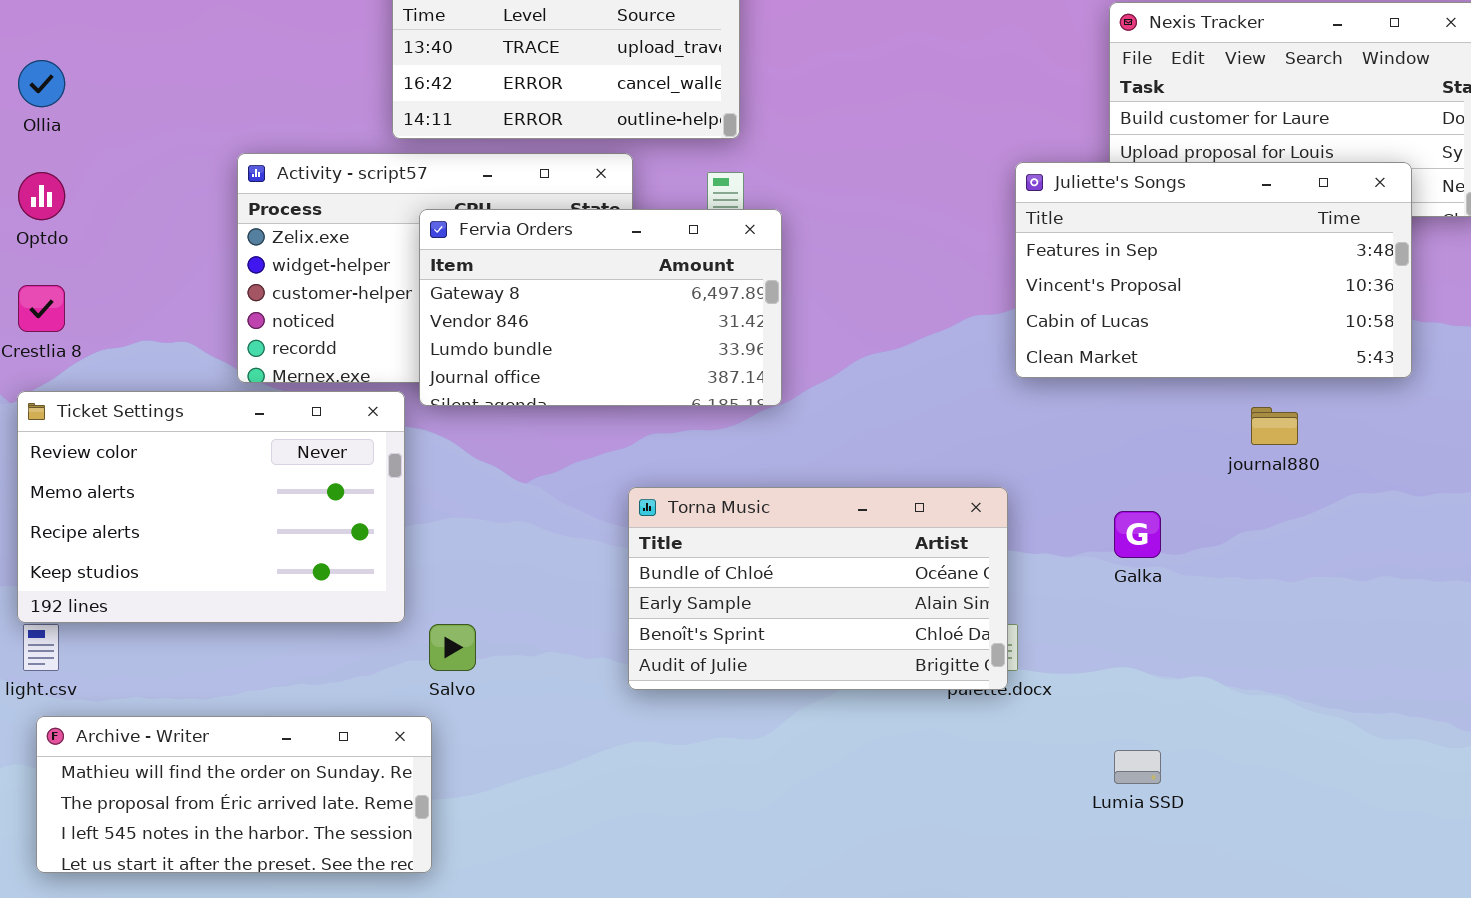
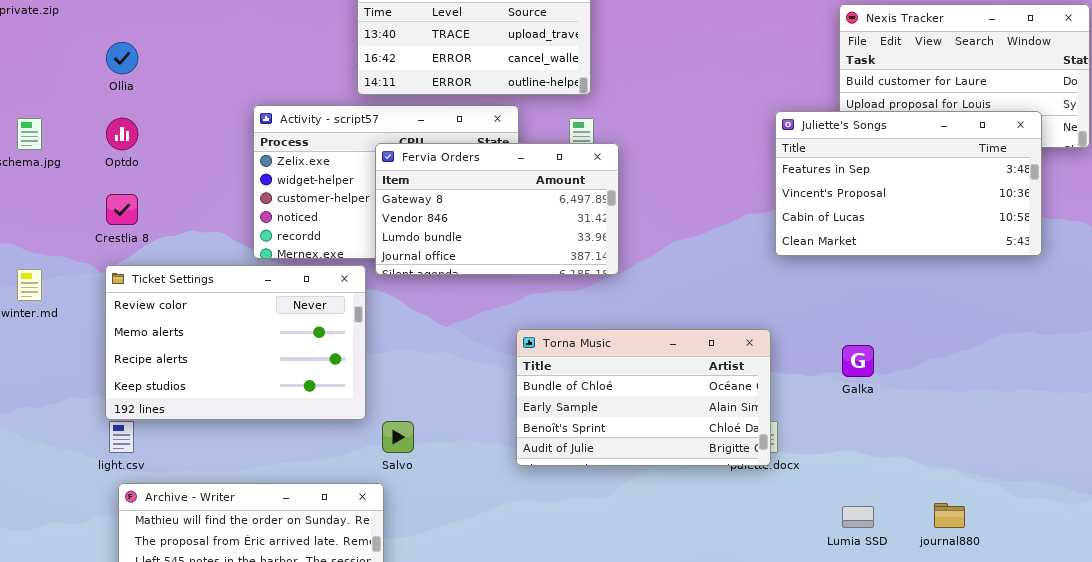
journal880: [1251,407,1298,445] -> [934,503,965,528], moved

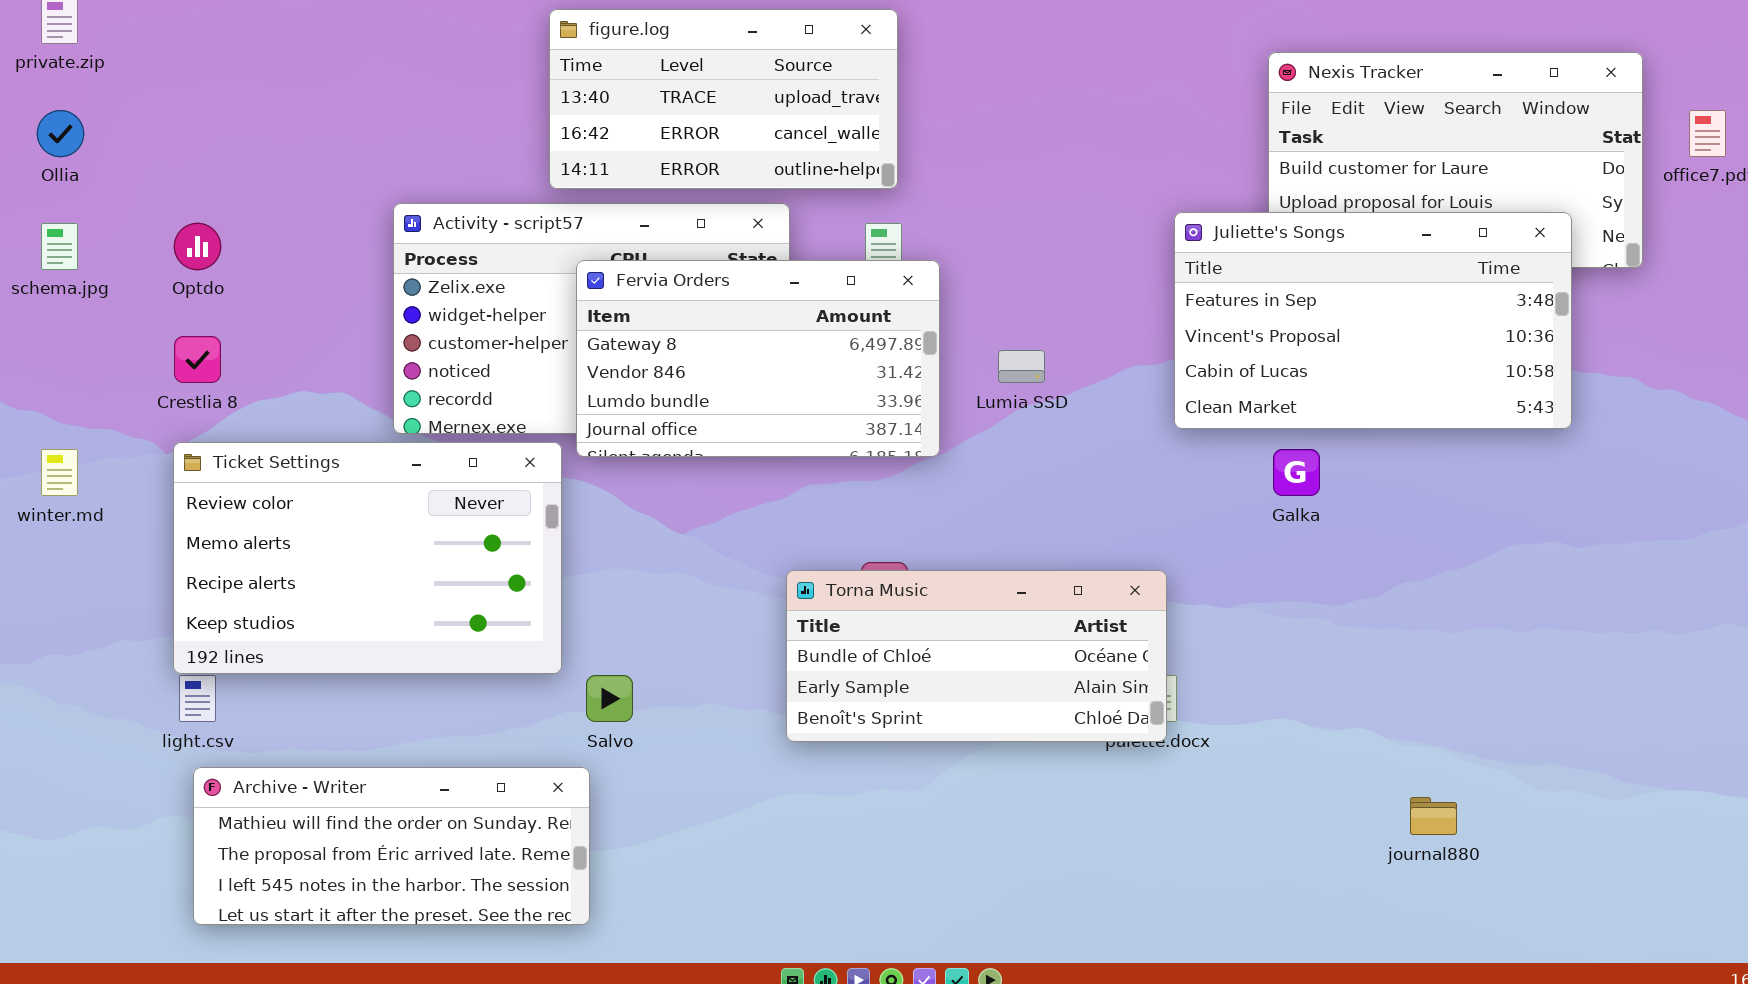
Ollia: [106,42,138,74] -> [37,110,84,157], moved
Torna Music: [516,329,771,466] -> [786,570,1167,742], resized
Galka: [842,345,874,377] -> [1273,449,1320,496], moved
Lumia SSD: [842,506,874,528] -> [998,350,1045,383], moved

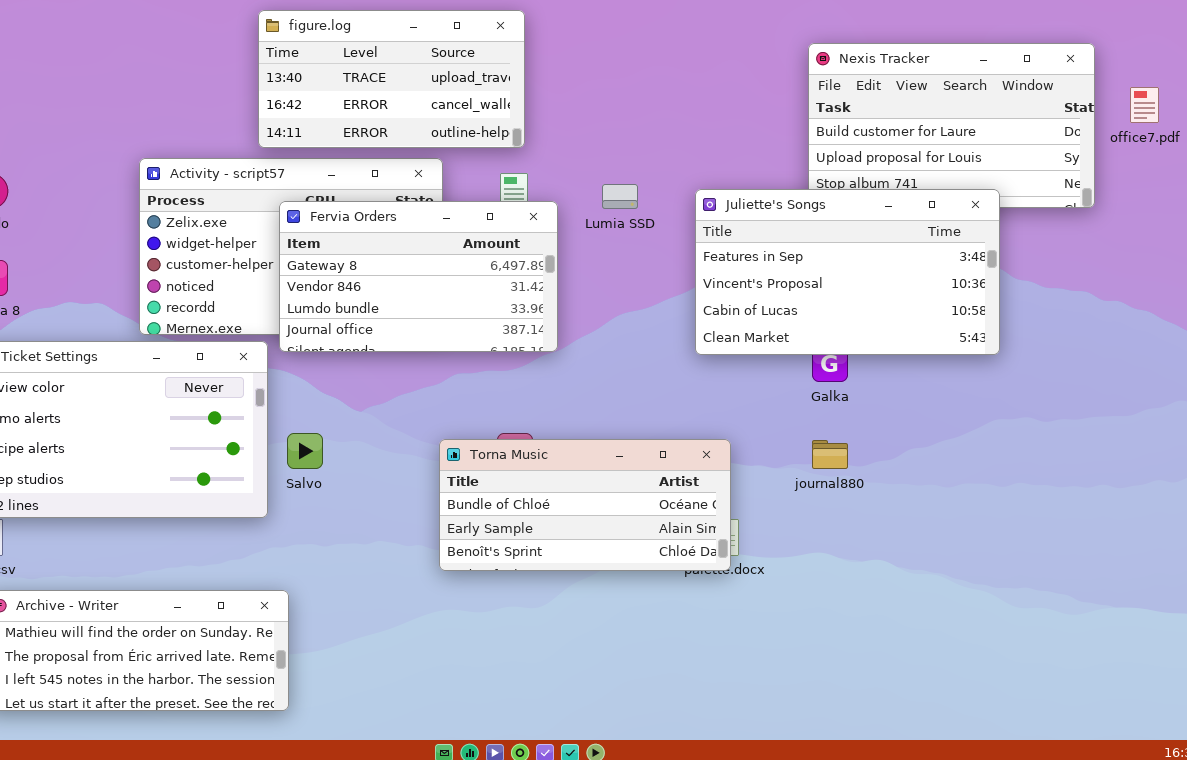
Juliette's Songs: [1174,212,1572,429] -> [695,189,1000,355], moved
Lumia SSD: [998,350,1045,383] -> [602,184,638,209], moved
Salvo: [586,675,633,722] -> [287,433,323,469], moved
journal880: [1410,797,1457,835] -> [812,440,848,469], moved

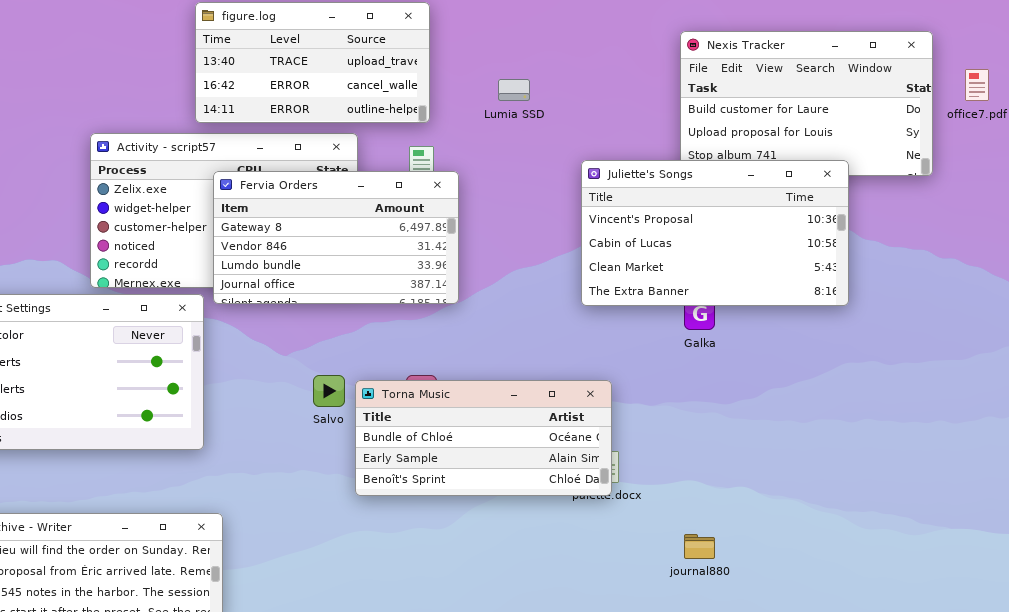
Lumia SSD: [602,184,638,209] -> [498,79,530,101], moved
Juliette's Songs: [695,189,1000,355] -> [581,160,849,306], scrolled down 1 row
Salvo: [287,433,323,469] -> [313,375,345,407], moved
journal880: [812,440,848,469] -> [684,534,715,559], moved

